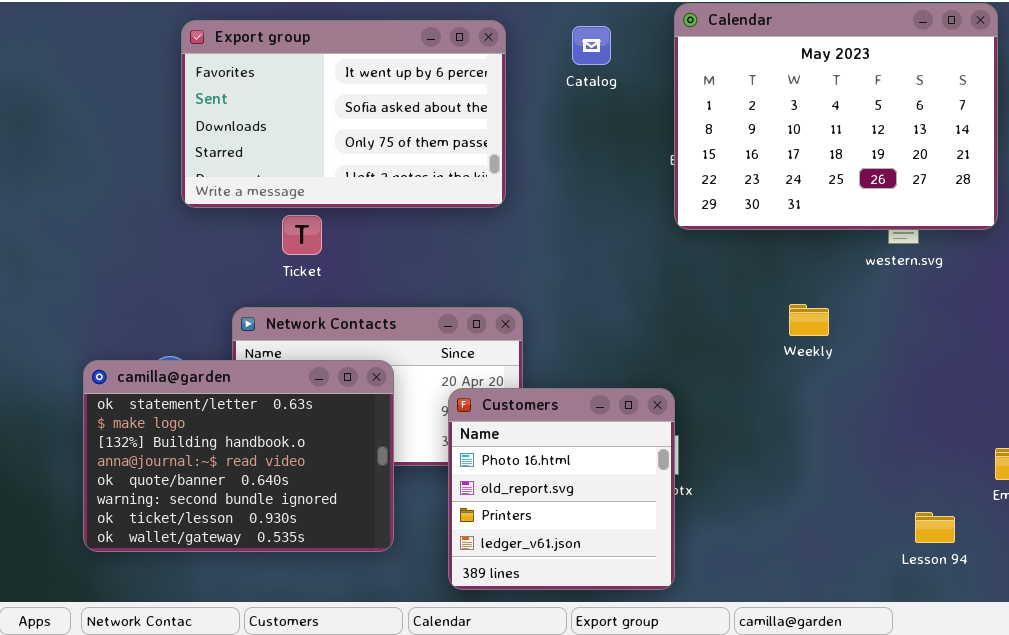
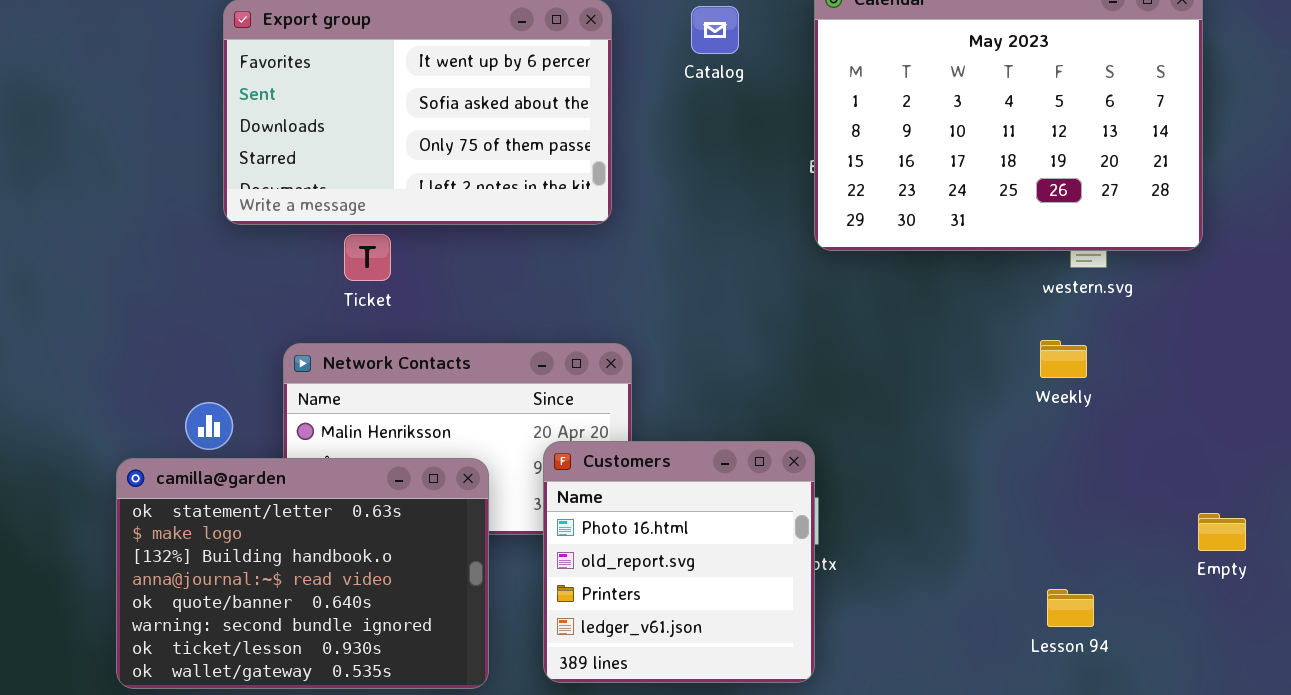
Weekly: [789,304,829,336] -> [1040,340,1087,378], moved
camilla@garden: [83,360,394,552] -> [116,458,489,689], moved
Lesson 94: [915,512,955,543] -> [1047,589,1094,627], moved

